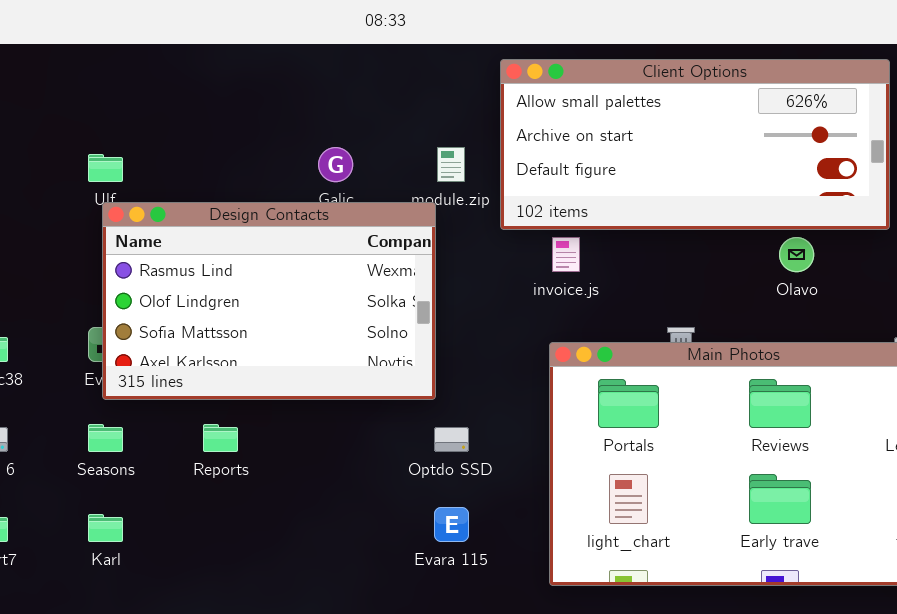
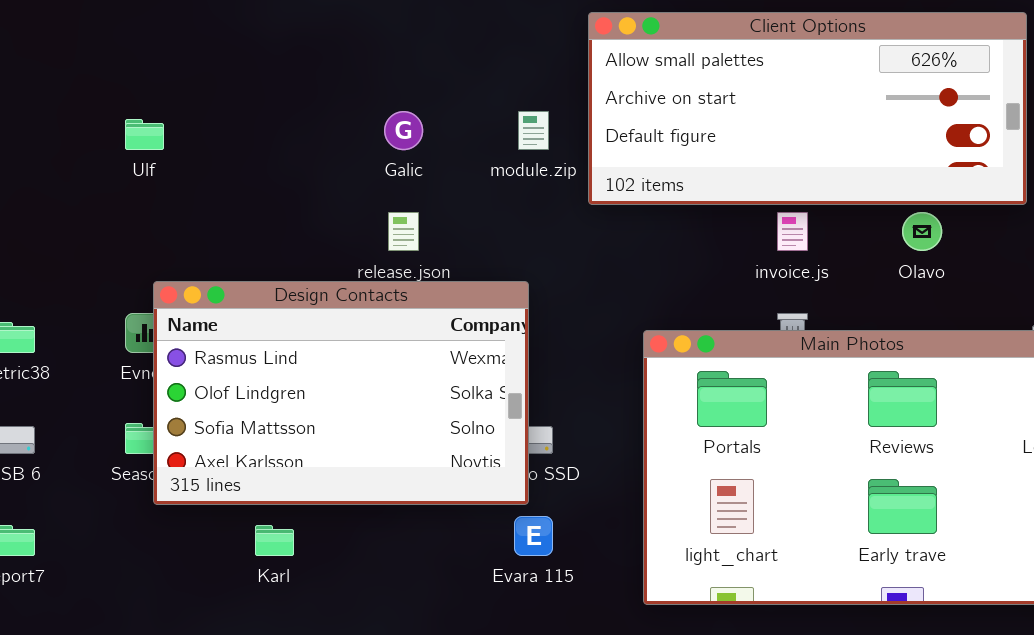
Design Contacts: [102,202,436,400] -> [153,281,529,505], moved
invoice.js: [552,237,580,272] -> [777,212,808,251], moved
Karl: [88,514,123,542] -> [255,525,294,556], moved

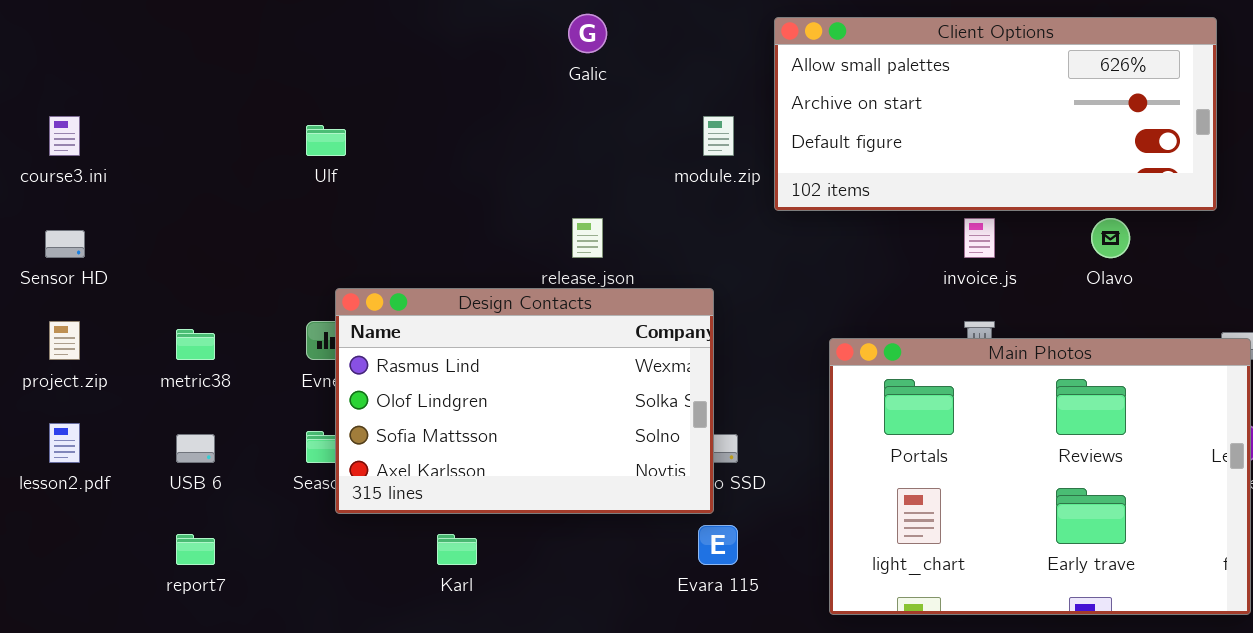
Galic: [384,111,423,150] -> [568,14,607,53], moved

